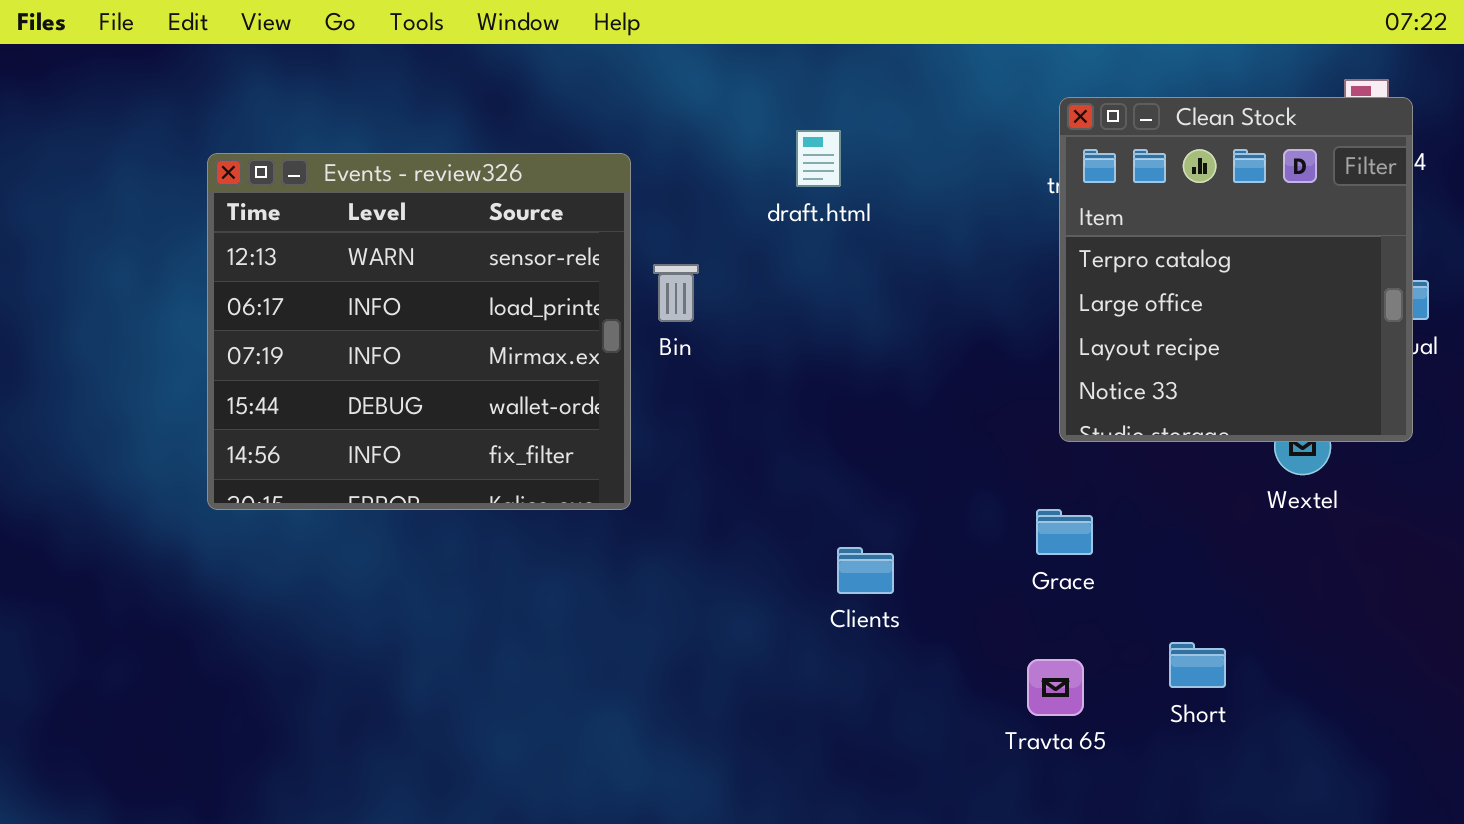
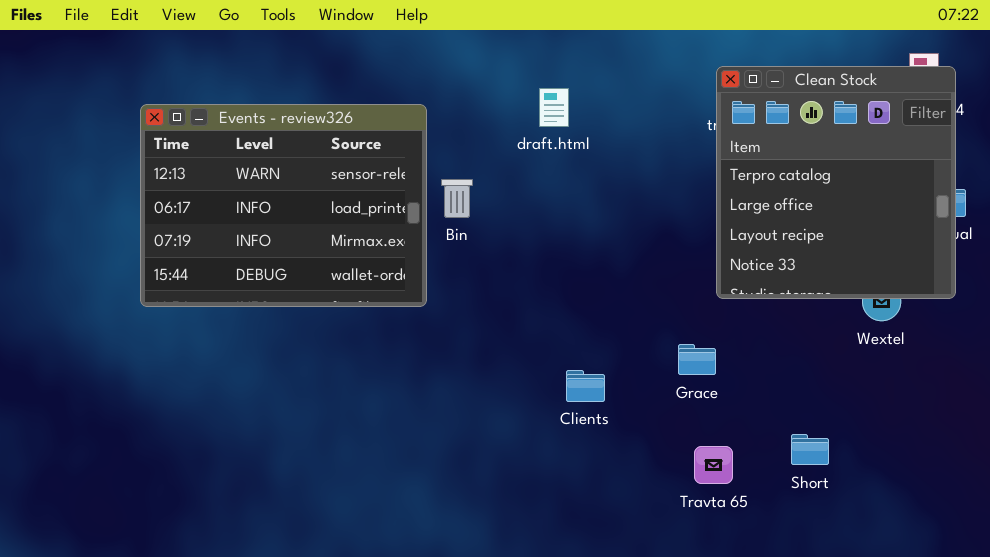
Events - review326: [207,153,631,510] -> [140,104,427,307], resized
Grace: [1036,509,1093,555] -> [678,344,716,375], moved

